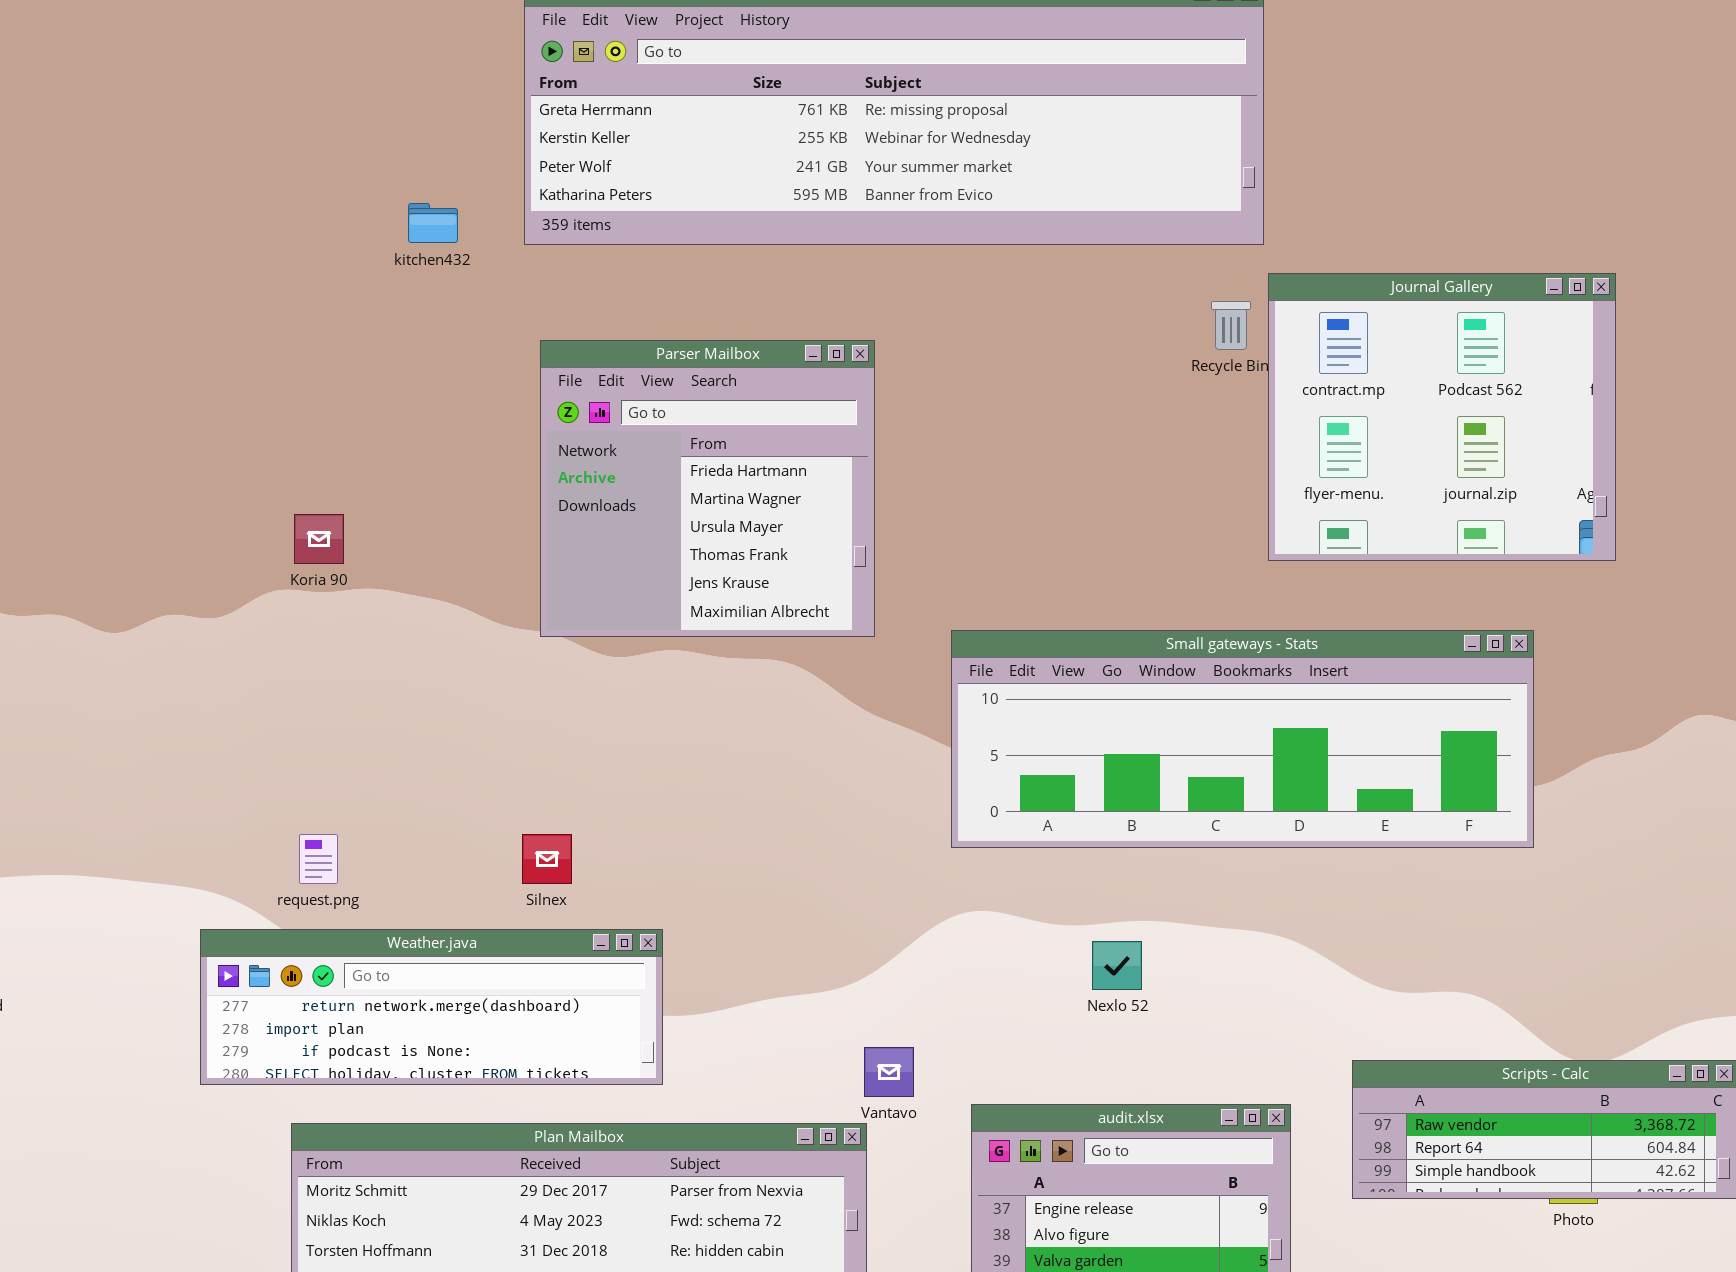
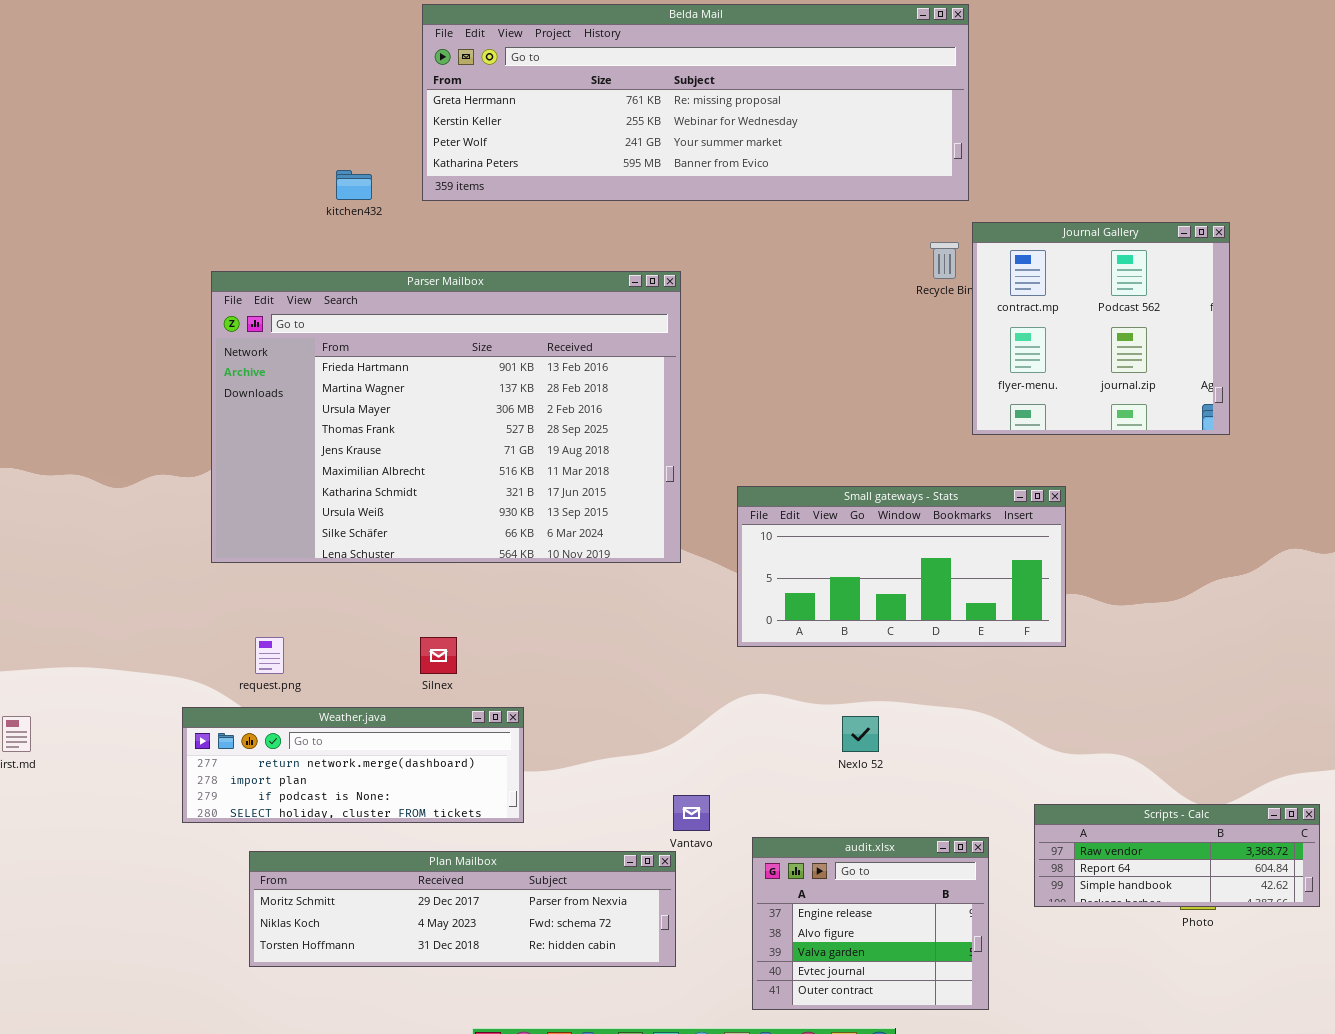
Parser Mailbox: [540,340,875,637] -> [211,271,681,563], resized
Small gateways - Stats: [951,630,1534,848] -> [737,486,1066,647], resized

